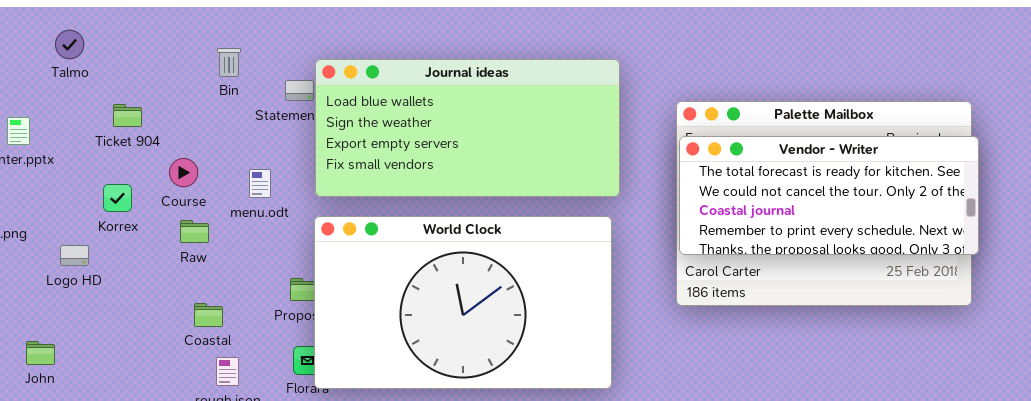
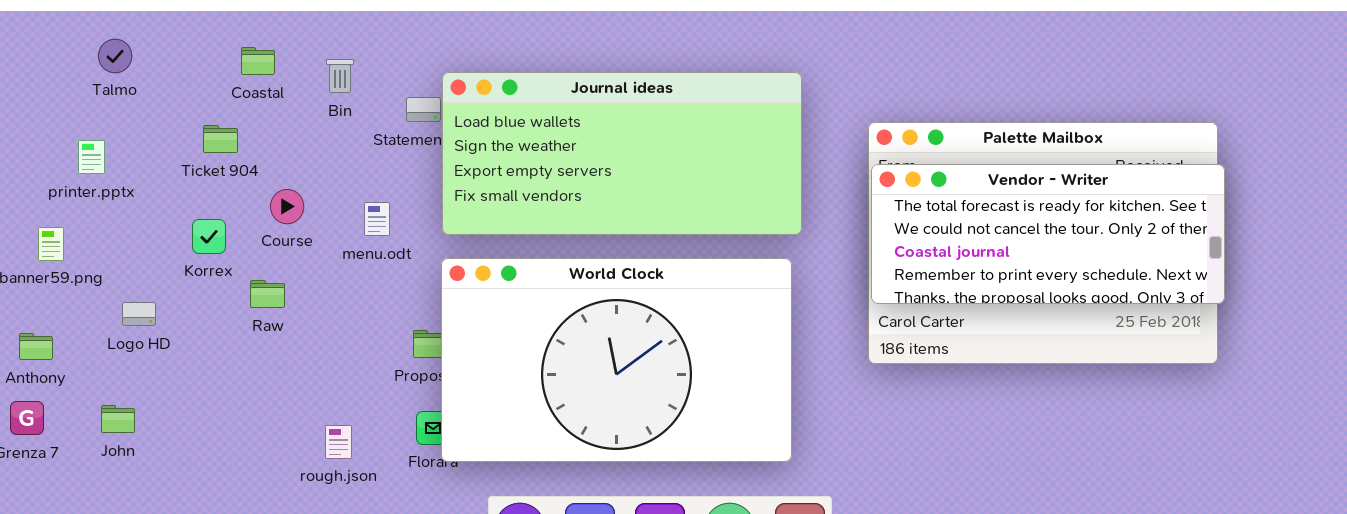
Talmo: [55,30,84,59] -> [98,39,132,73], moved
Raw: [180,220,209,243] -> [250,280,285,308], moved
Logo HD: [60,245,89,266] -> [122,302,156,326], moved
Coastal: [194,303,223,327] -> [241,47,275,75], moved

